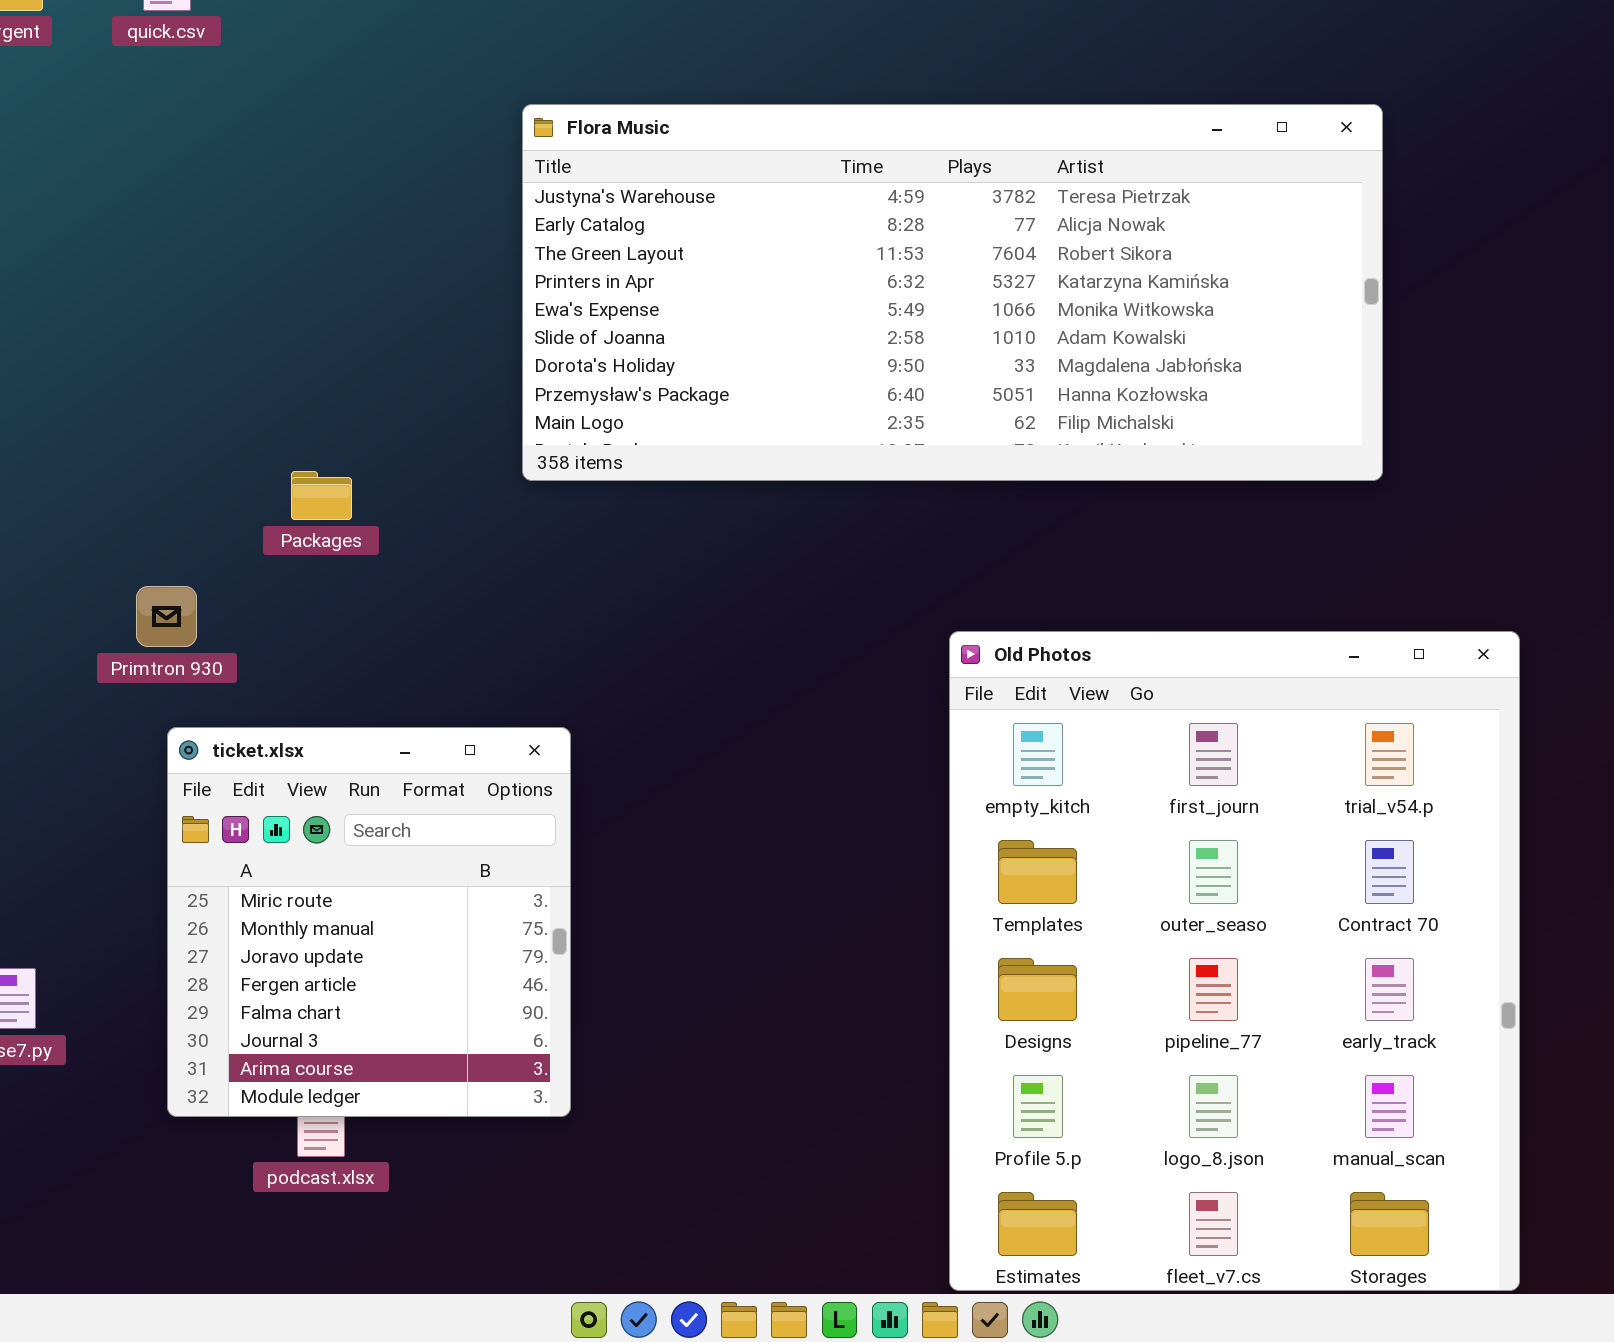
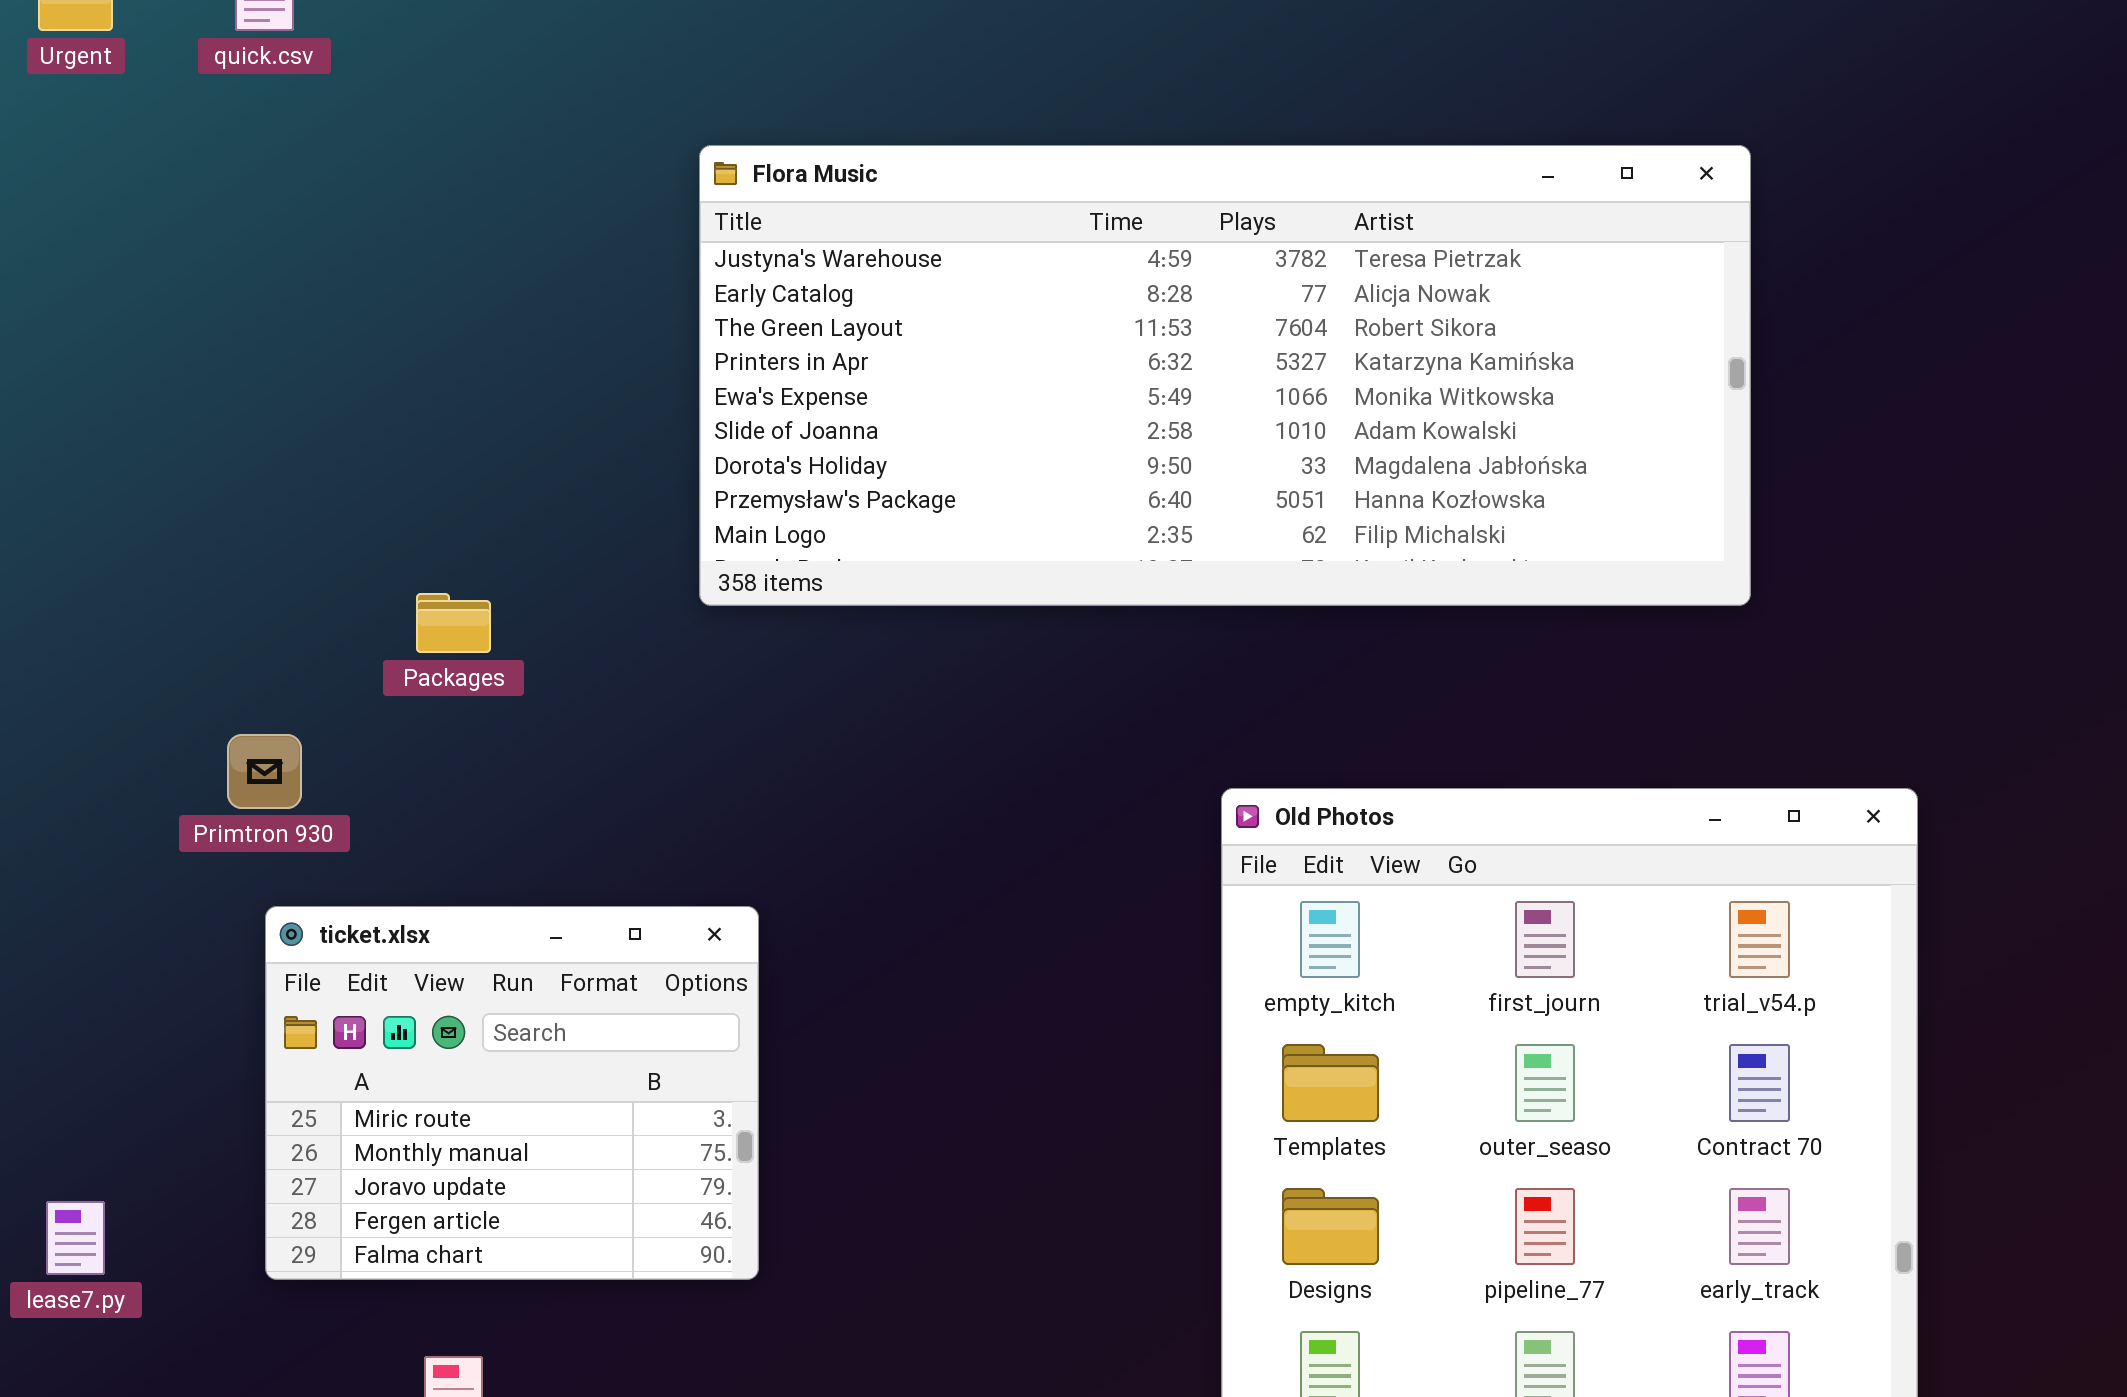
ticket.xlsx: [167,727,571,1117] -> [265,906,759,1280], resized

